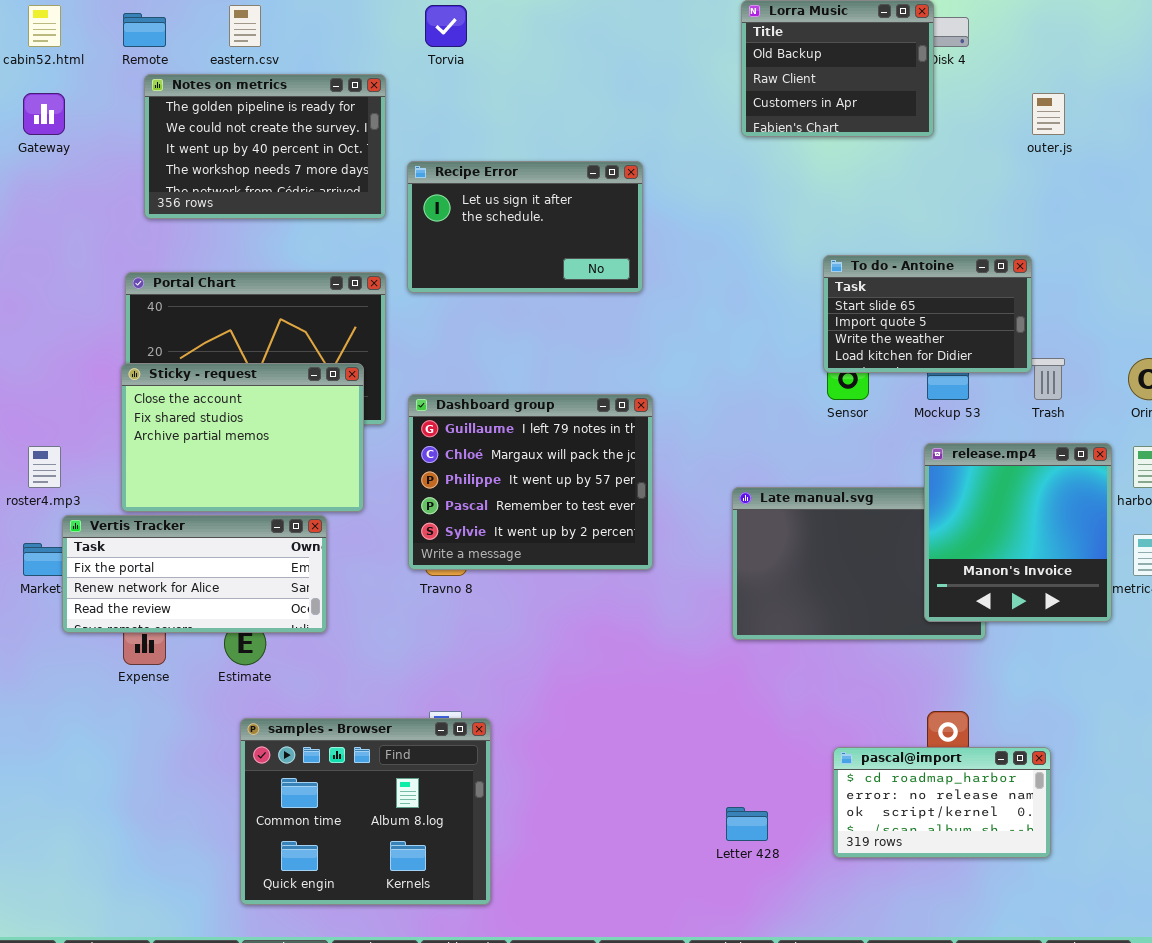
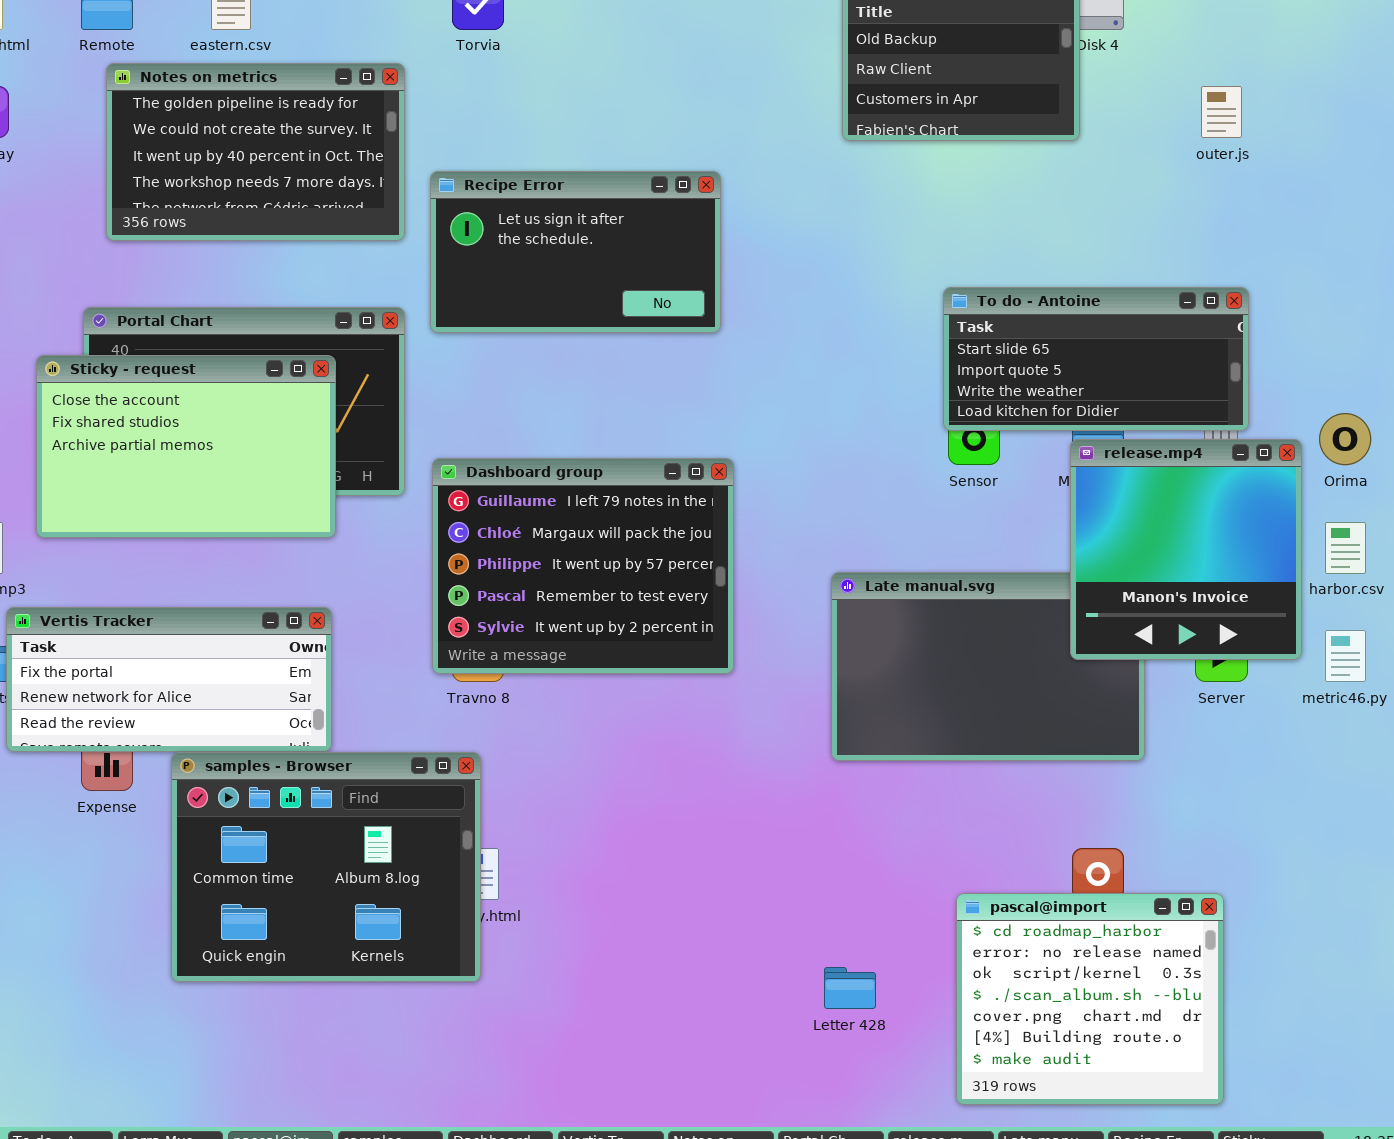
To do - Antoine: [823,255,1032,373] -> [943,287,1249,431], resized
Sticky - request: [121,363,364,512] -> [36,355,336,538], moved
release.mp4: [924,443,1112,622] -> [1070,439,1302,660], moved
samples - Browser: [240,718,491,905] -> [171,752,481,982], moved
pascal@import: [833,747,1051,858] -> [956,893,1224,1105], resized

